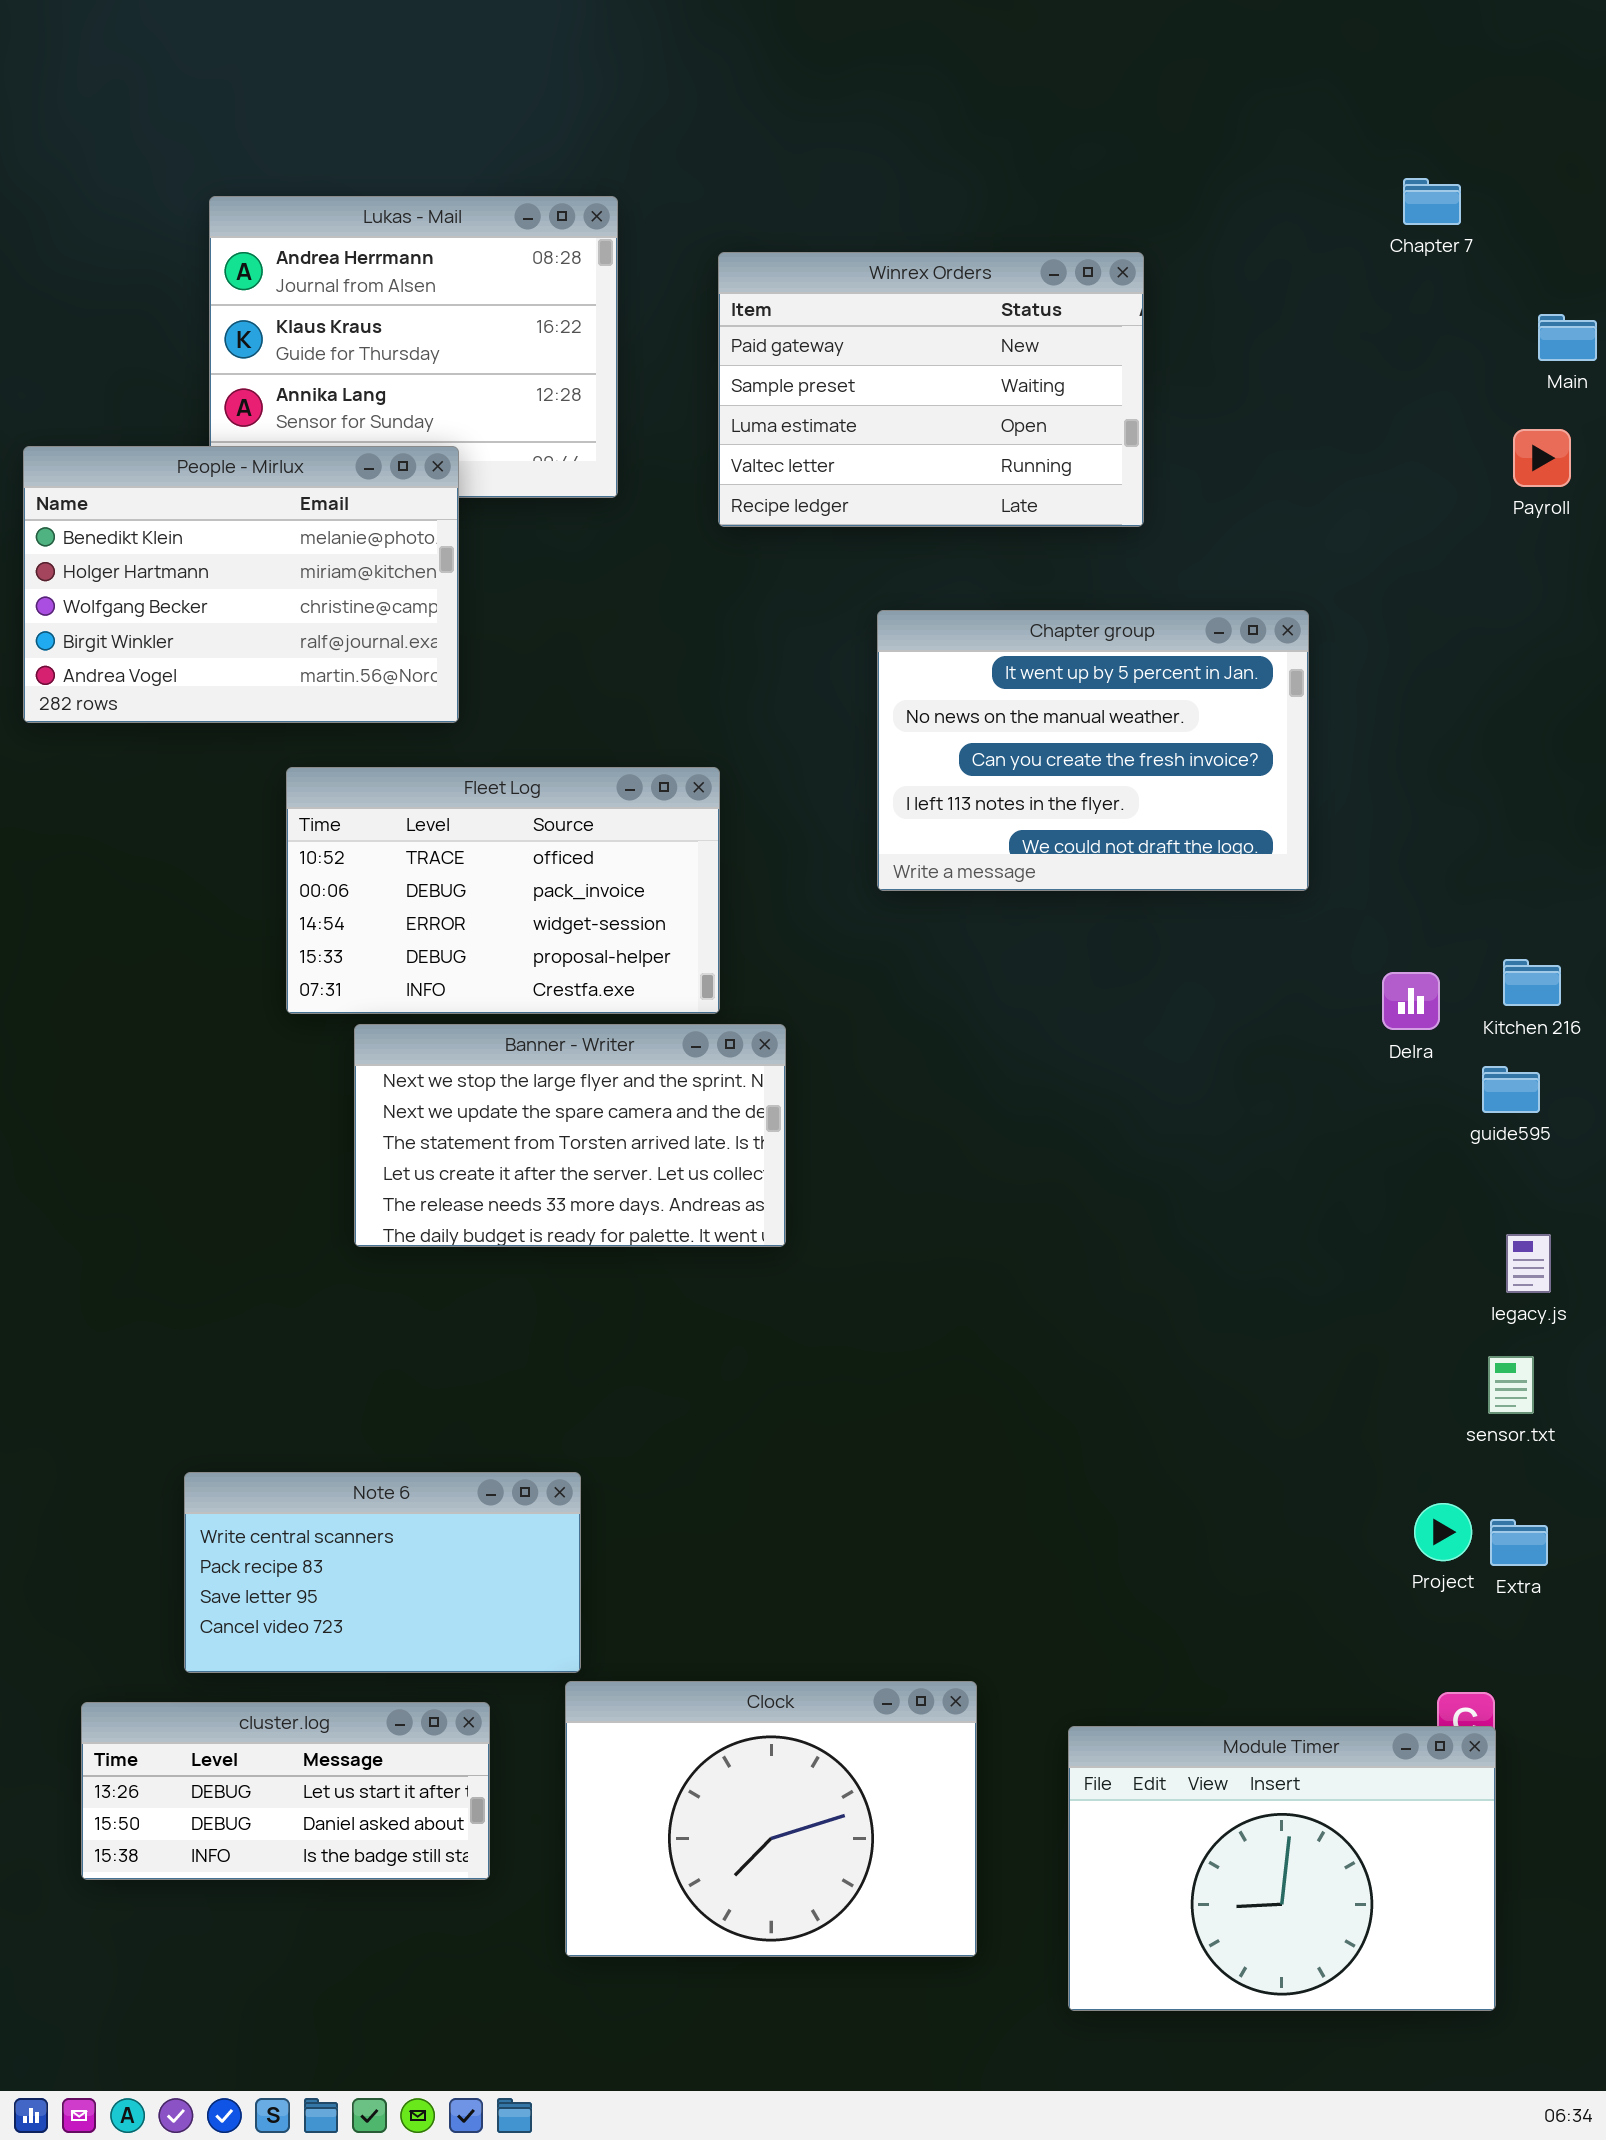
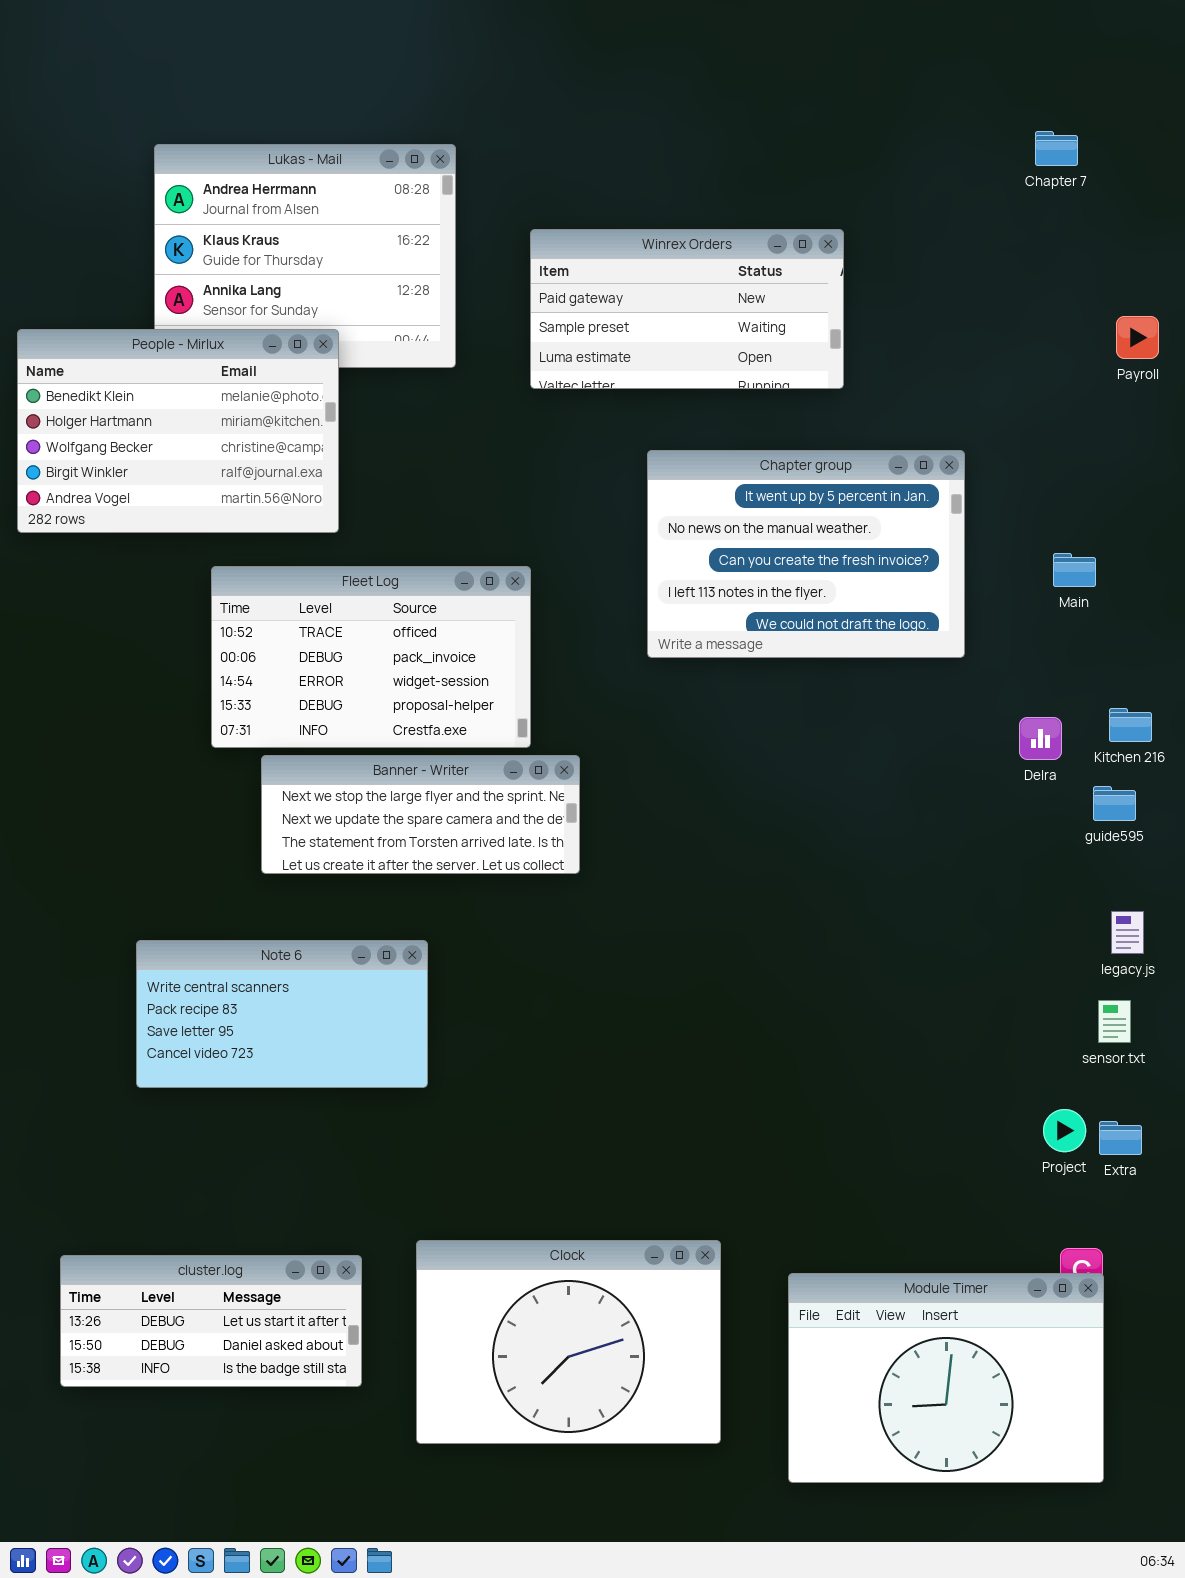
Winrex Orders: [718,252,1144,527] -> [530,229,844,389], resized
Main: [1538,314,1597,361] -> [1053,553,1096,587], moved
Banner - Writer: [354,1024,786,1247] -> [261,755,580,874], resized
Note 6: [184,1472,581,1673] -> [136,940,428,1088], moved

